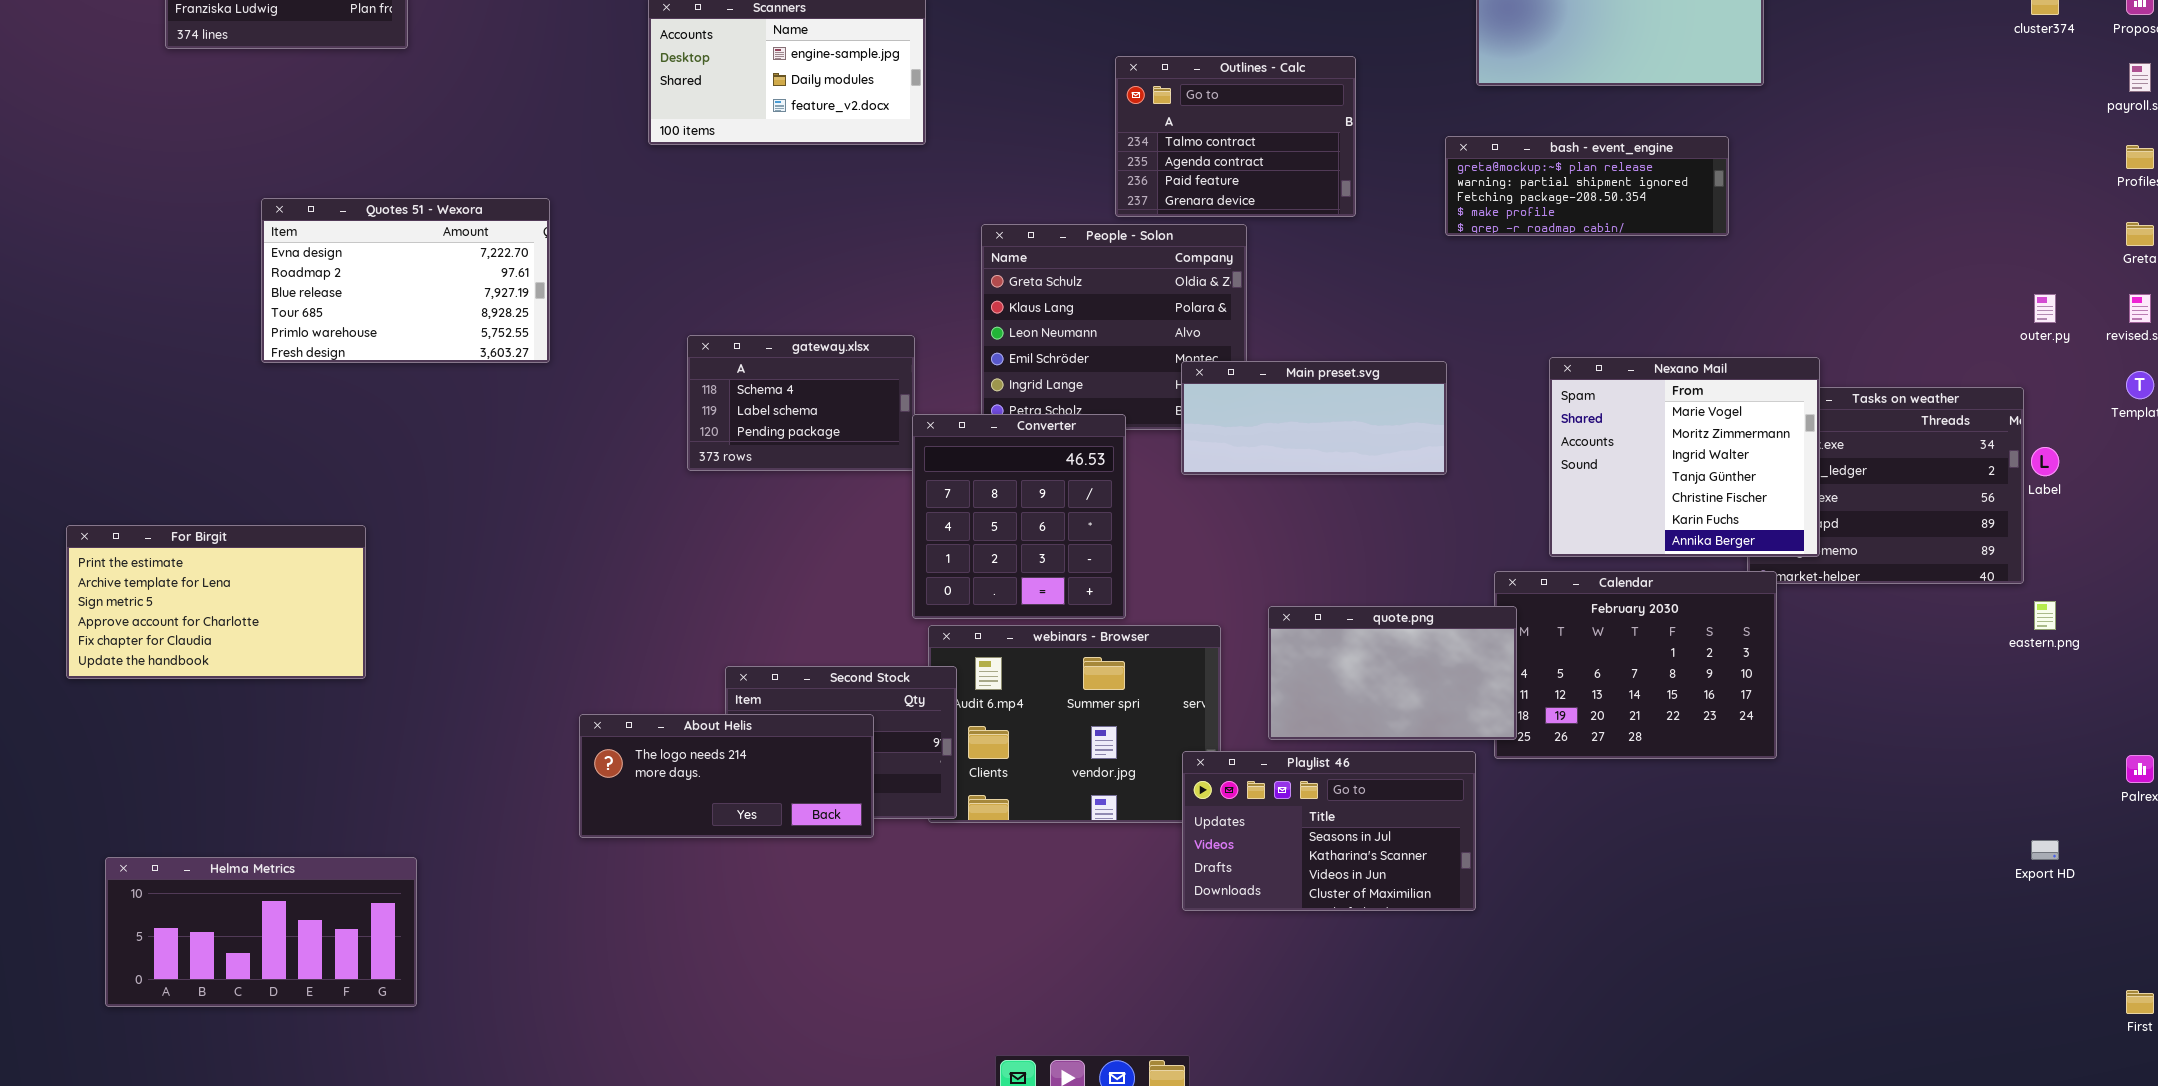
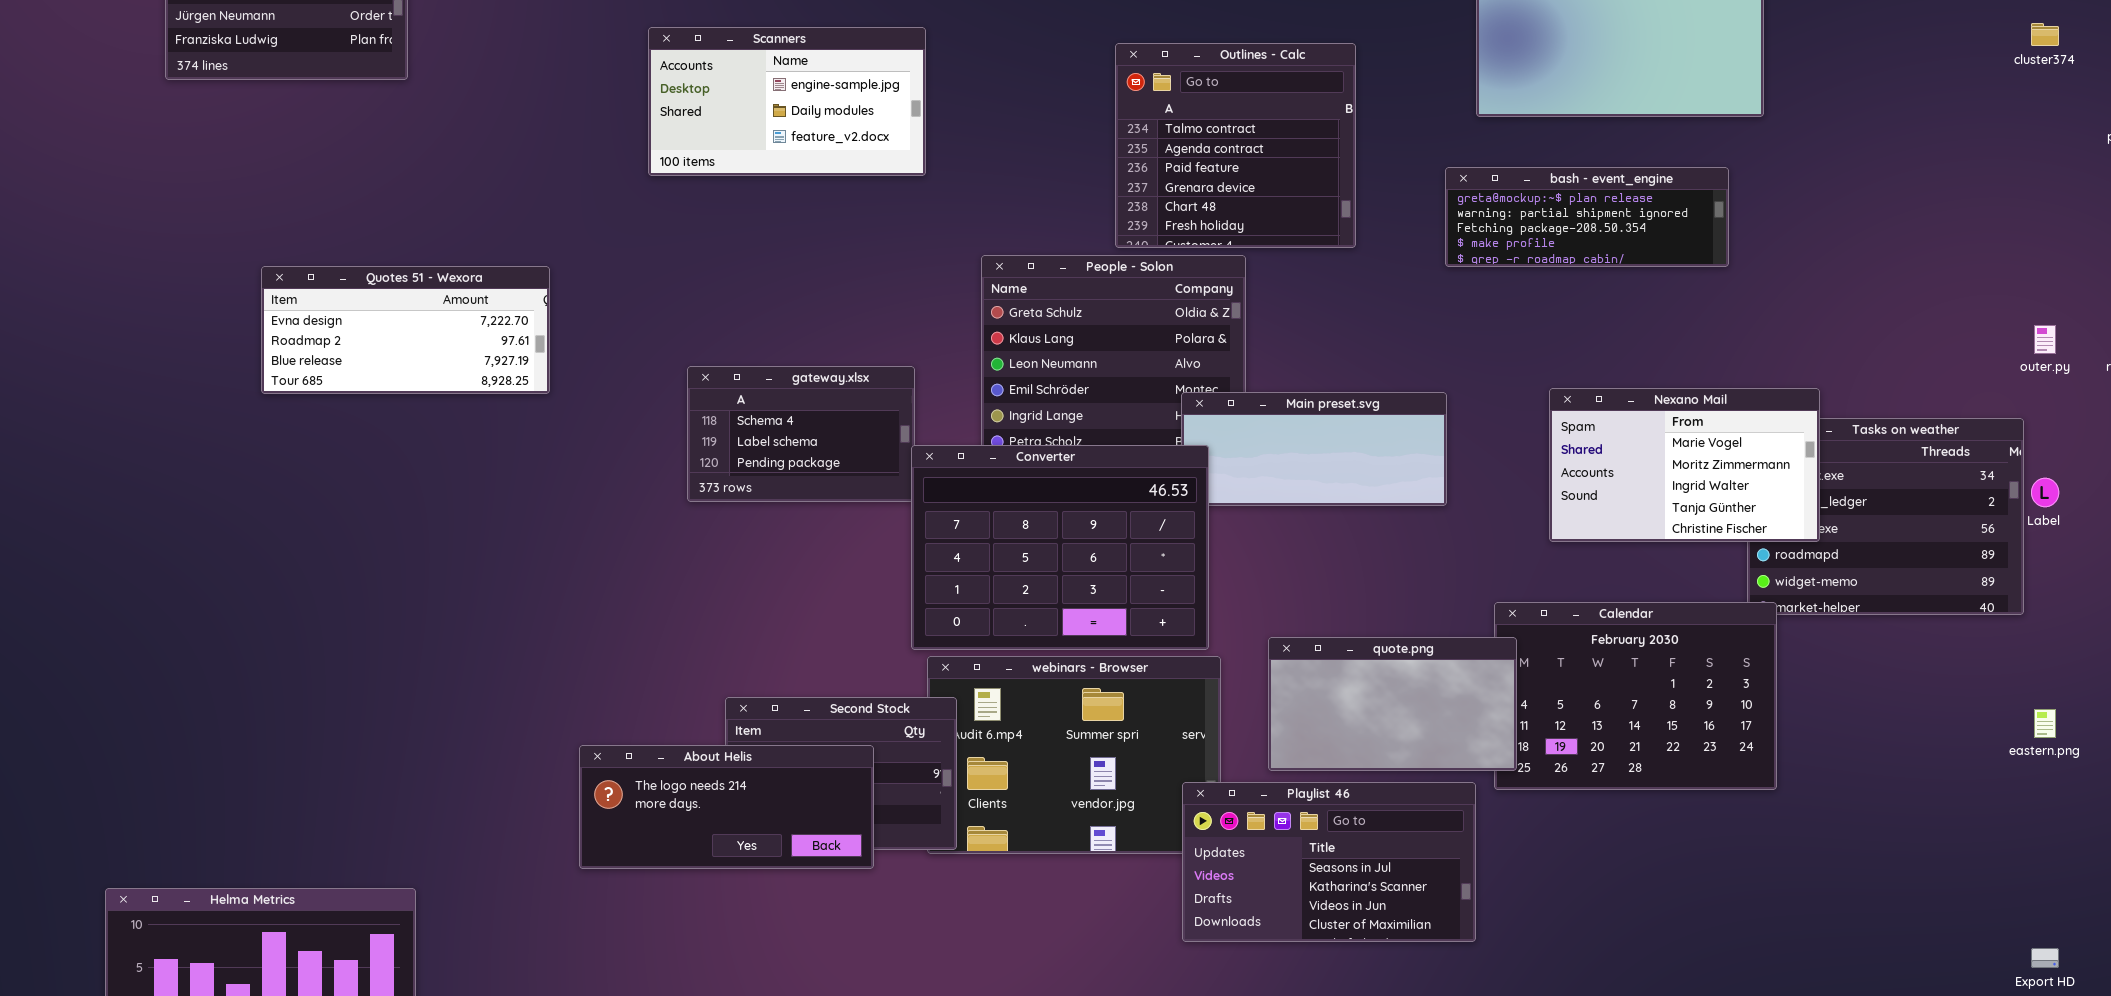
Outlines - Calc: [1115,56,1356,217] -> [1115,43,1356,248], resized
Quotes 51 - Wexora: [261,198,550,363] -> [261,266,550,394], resized
Nexano Mail: [1549,357,1820,557] -> [1549,388,1820,542], resized
Converter: [912,414,1126,619] -> [911,445,1209,650], resized
For Birgit: [66,525,366,679] -> none, closed
eastern.png: [2034,601,2056,630] -> [2034,709,2056,738], moved
Export HD: [2031,840,2059,860] -> [2031,948,2059,968], moved

